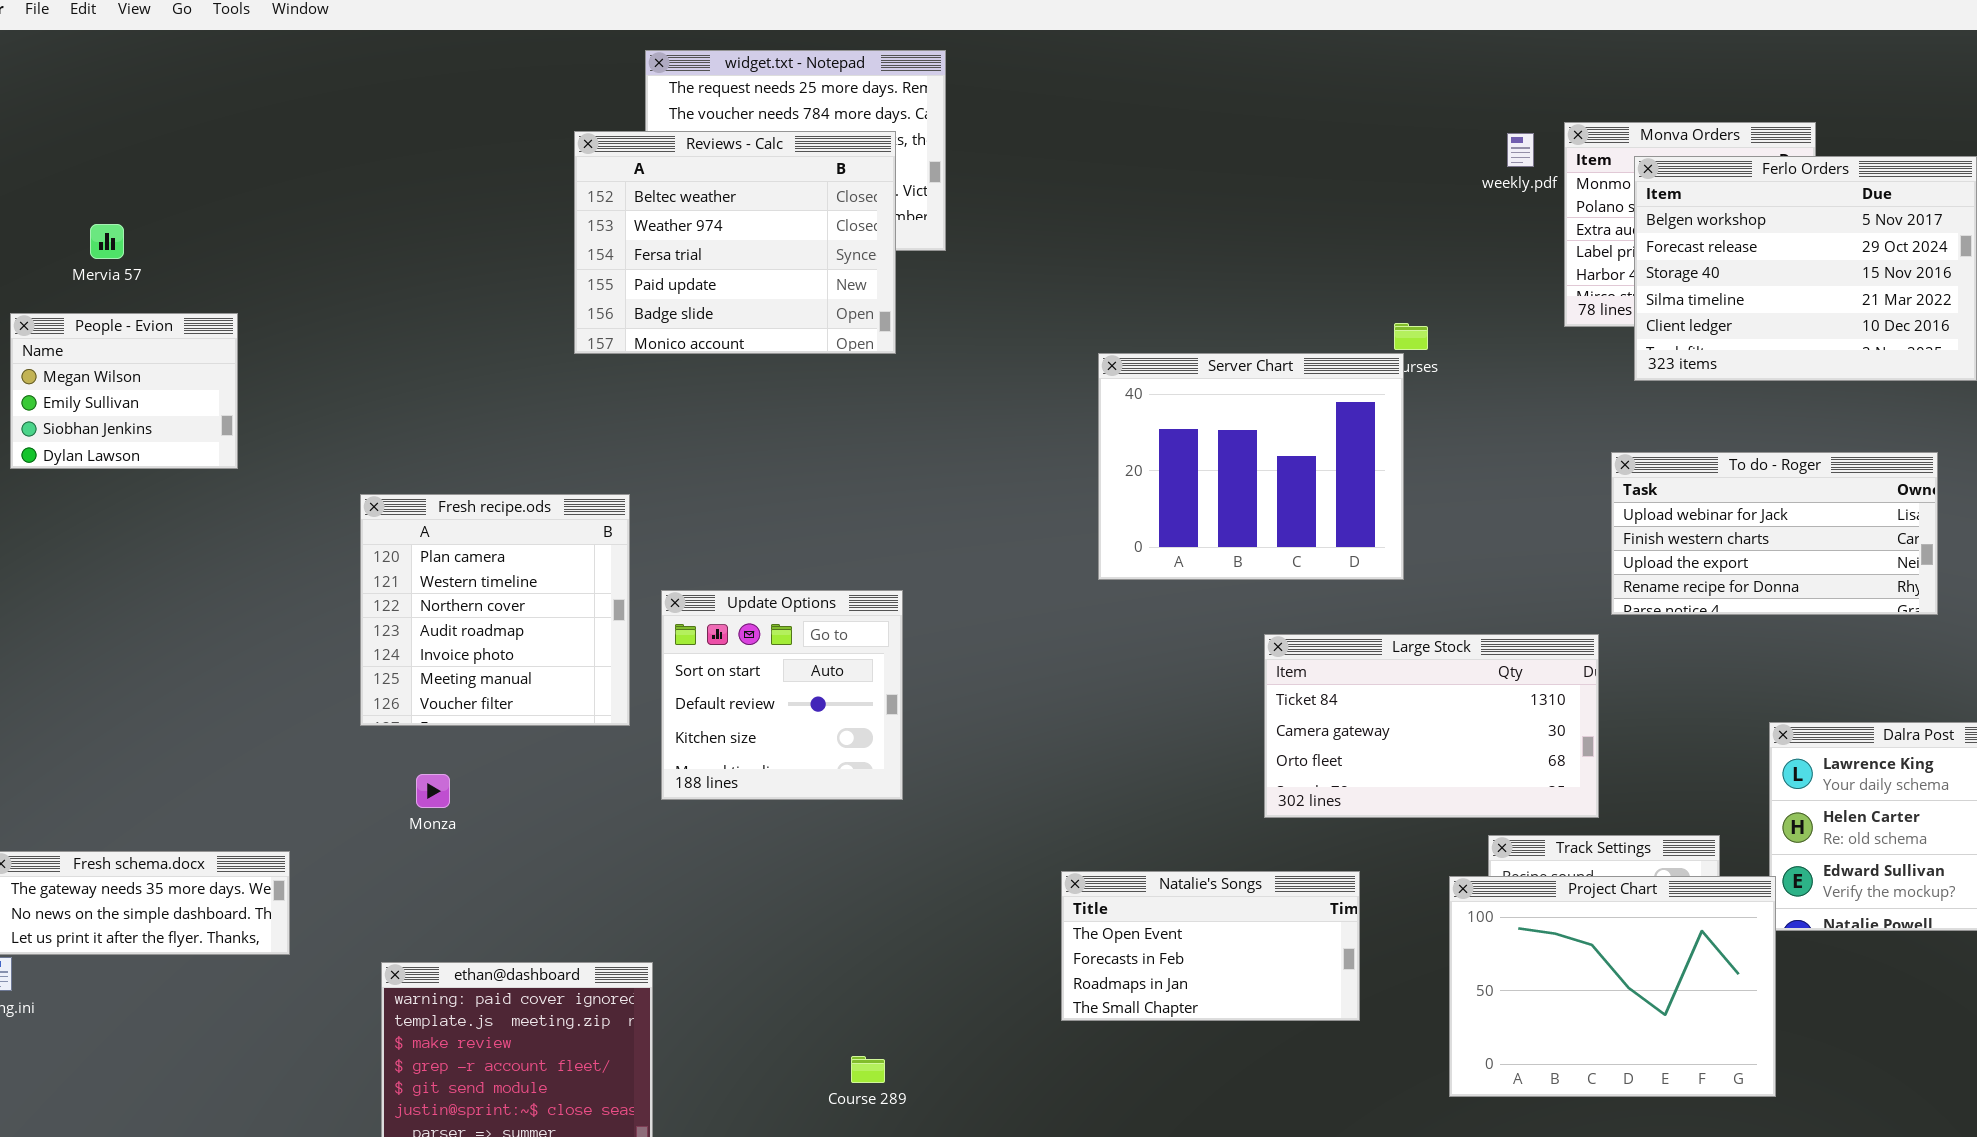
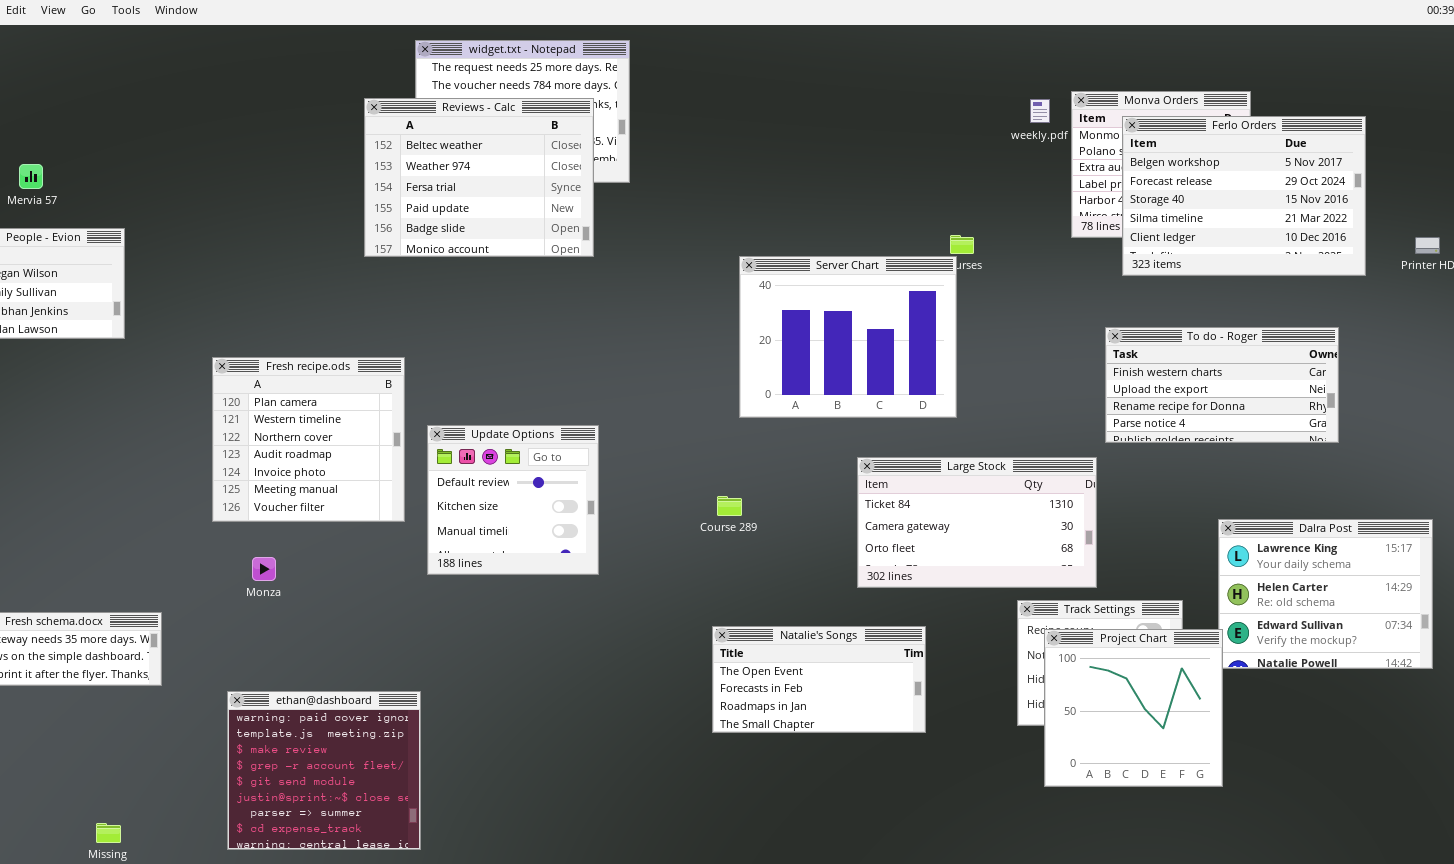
To do - Roger: [1611,452,1938,615] -> [1105,327,1339,443], scrolled down 1 row
Update Options: [661,590,903,800] -> [427,425,599,575], scrolled down 1 row
Project Chart: [1449,876,1776,1097] -> [1044,629,1223,787], resized
Course 289: [851,1056,885,1083] -> [717,496,742,516], moved

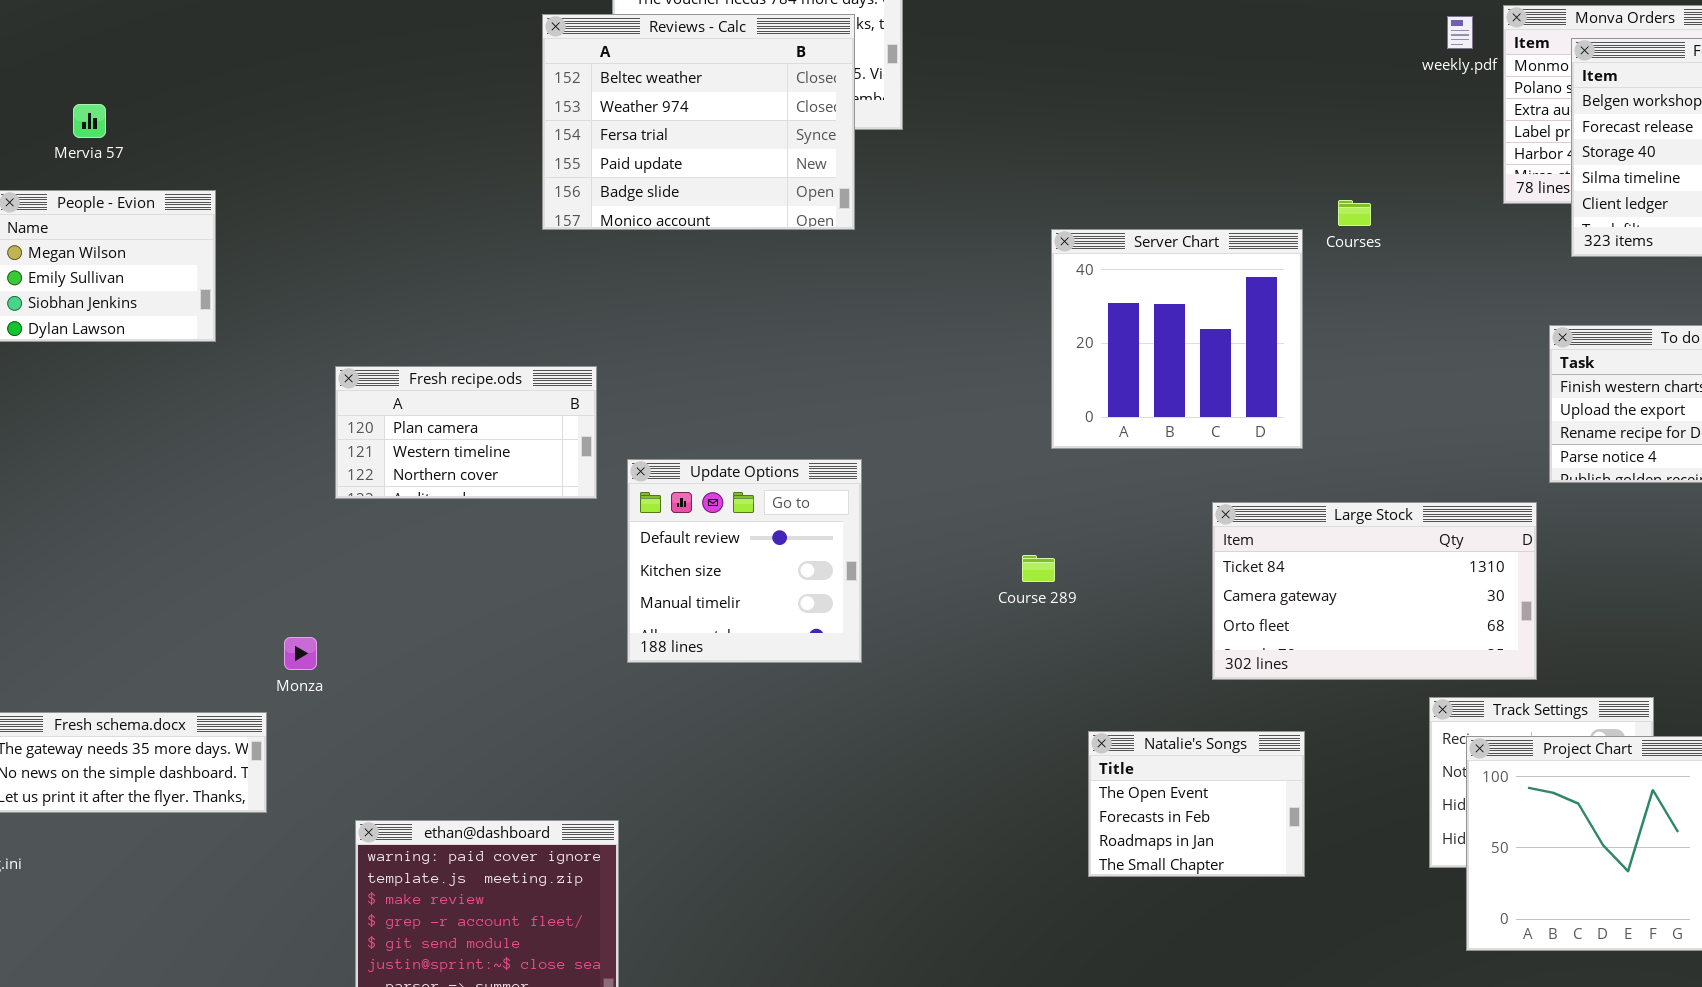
Server Chart: [739,256,957,418] -> [1051,229,1303,449], resized
Fresh recipe.ods: [212,357,405,522] -> [335,366,597,499], resized
Monza: [252,557,276,581] -> [284,637,317,670], moved
Natalie's Songs: [712,626,926,733] -> [1088,731,1305,877], resized

